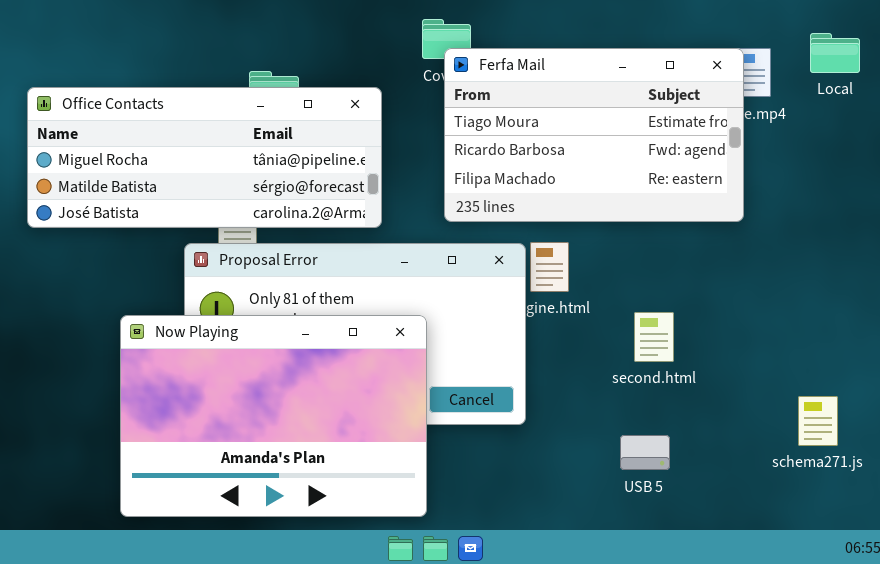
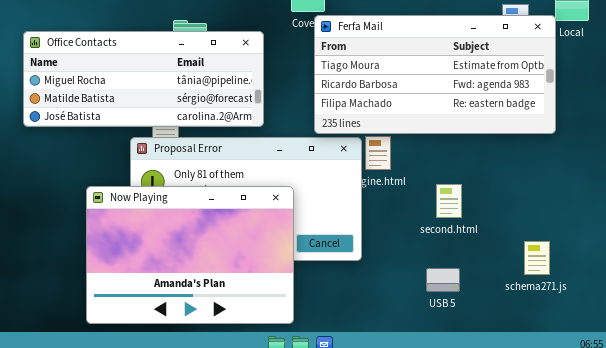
Ferfa Mail: [444,48,744,222] -> [314,15,556,134], moved, resized
schema271.js: [798,396,838,446] -> [524,241,550,275], moved

